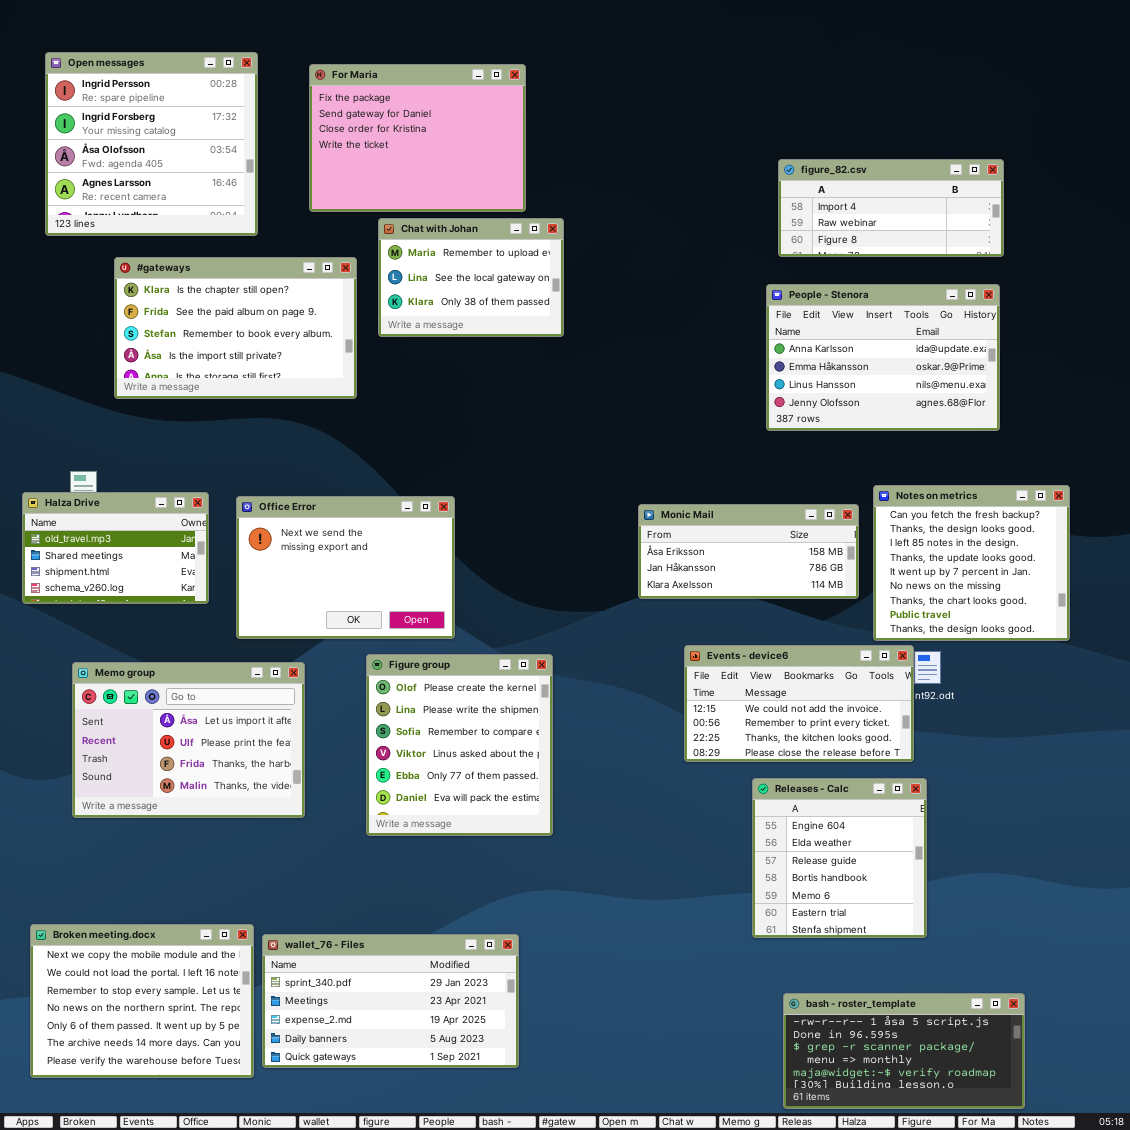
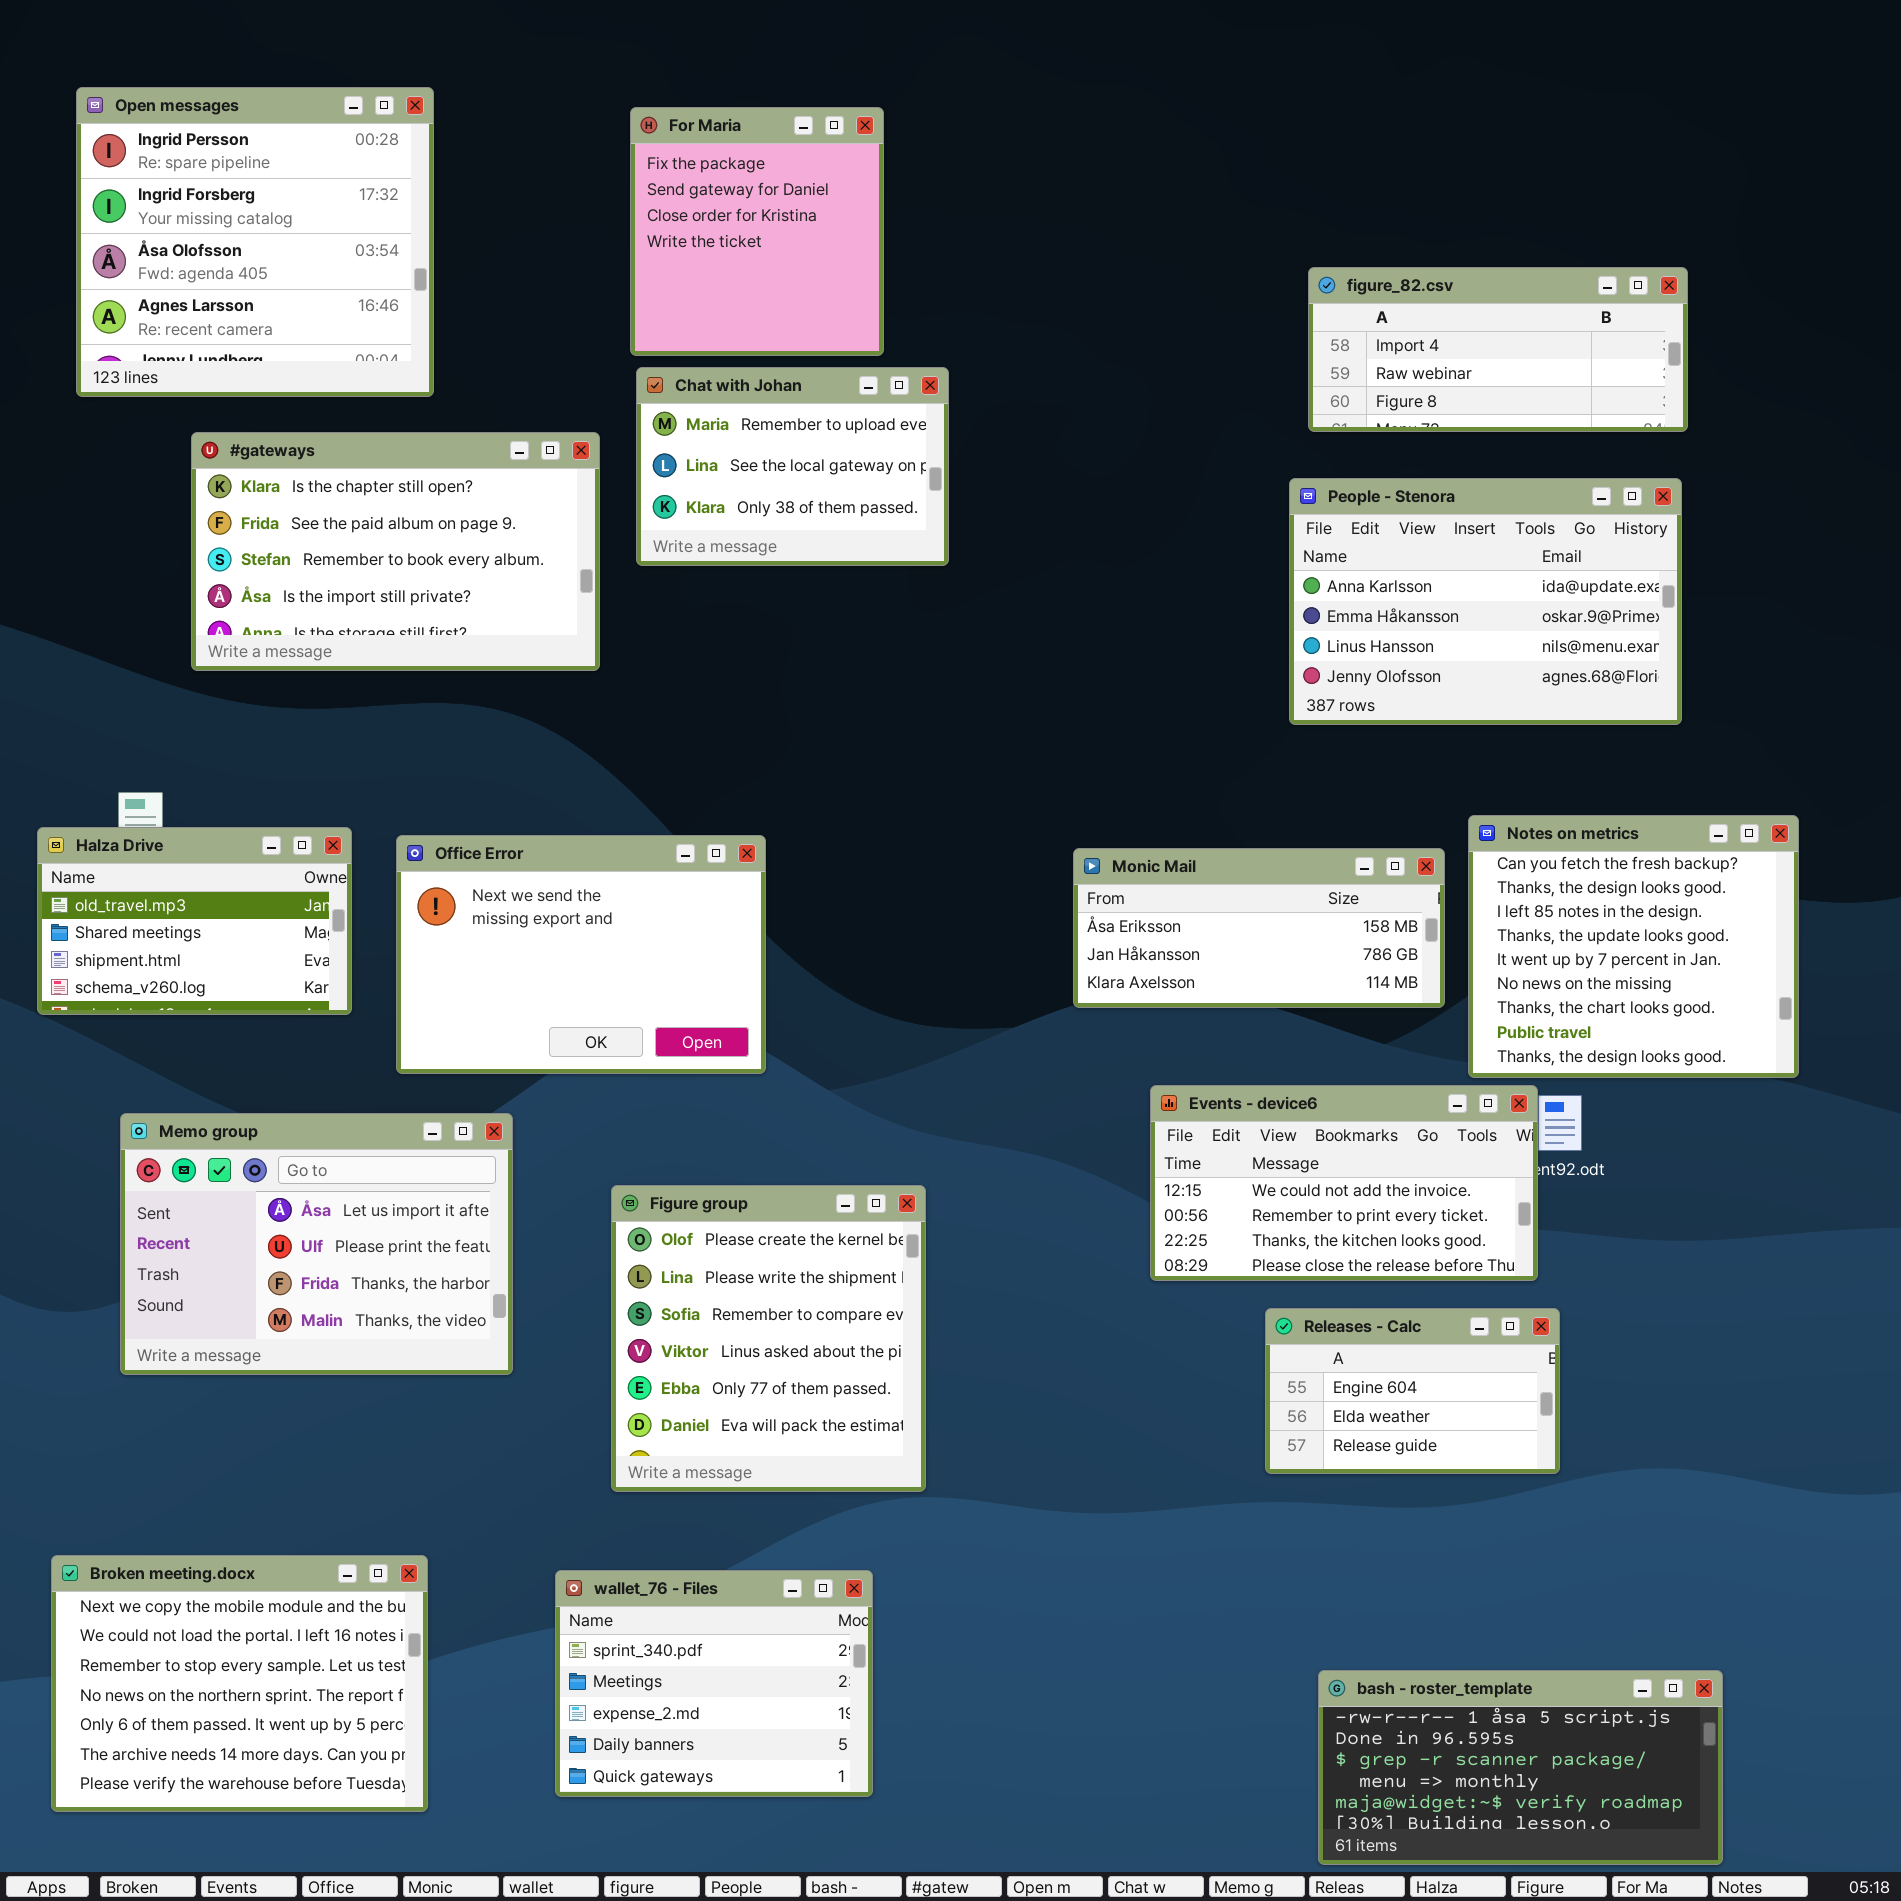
For Maria: [309,64,526,212] -> [630,107,884,356], resized
Figure group: [366,654,553,836] -> [611,1185,926,1492], moved
Releases - Calc: [752,778,927,938] -> [1265,1308,1560,1474], resized
wallet_76 - Files: [262,934,519,1068] -> [555,1570,873,1797], resized

